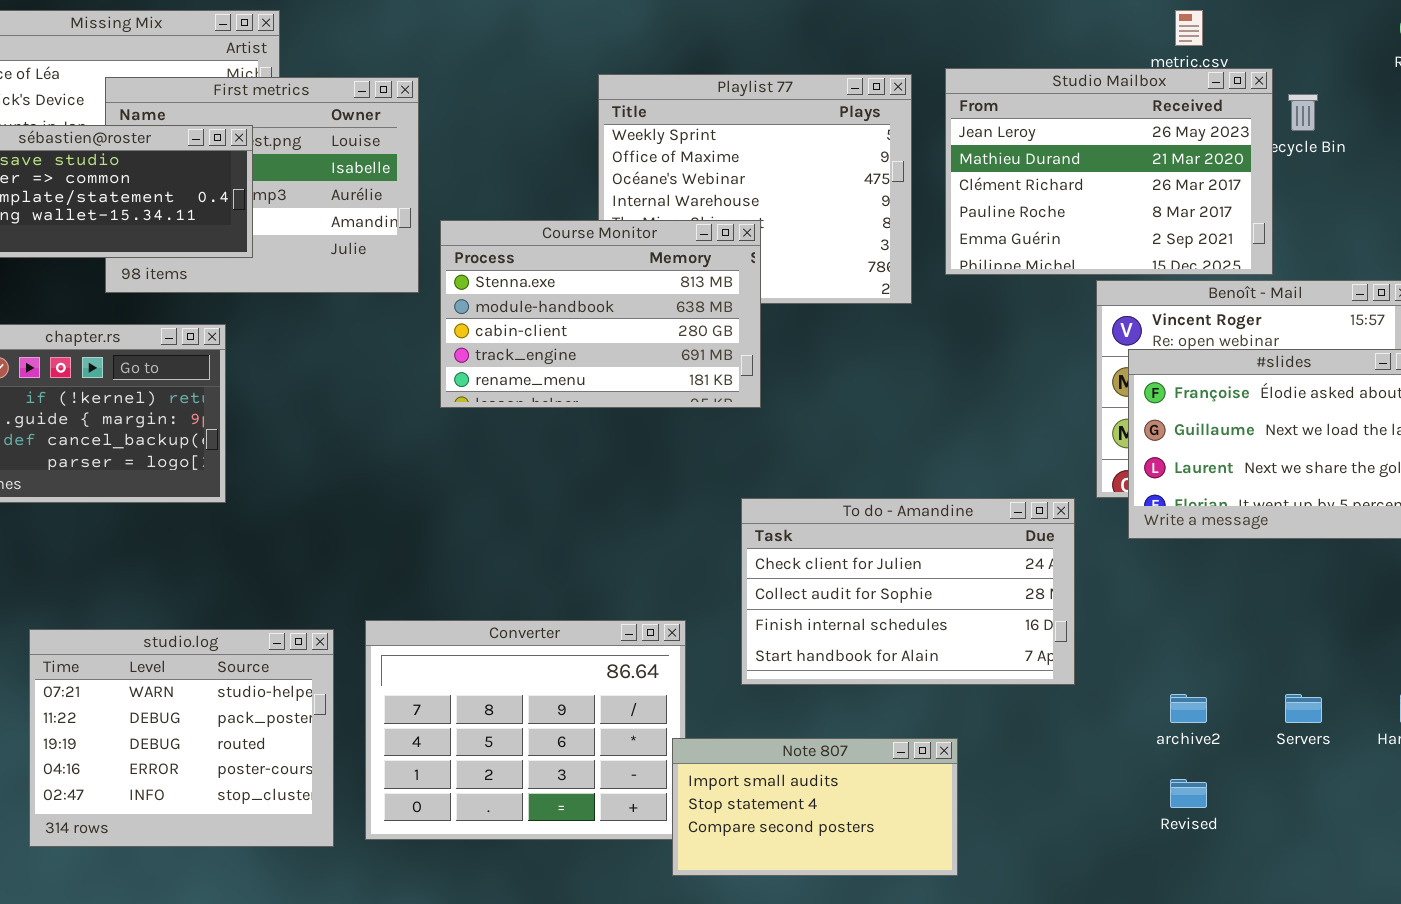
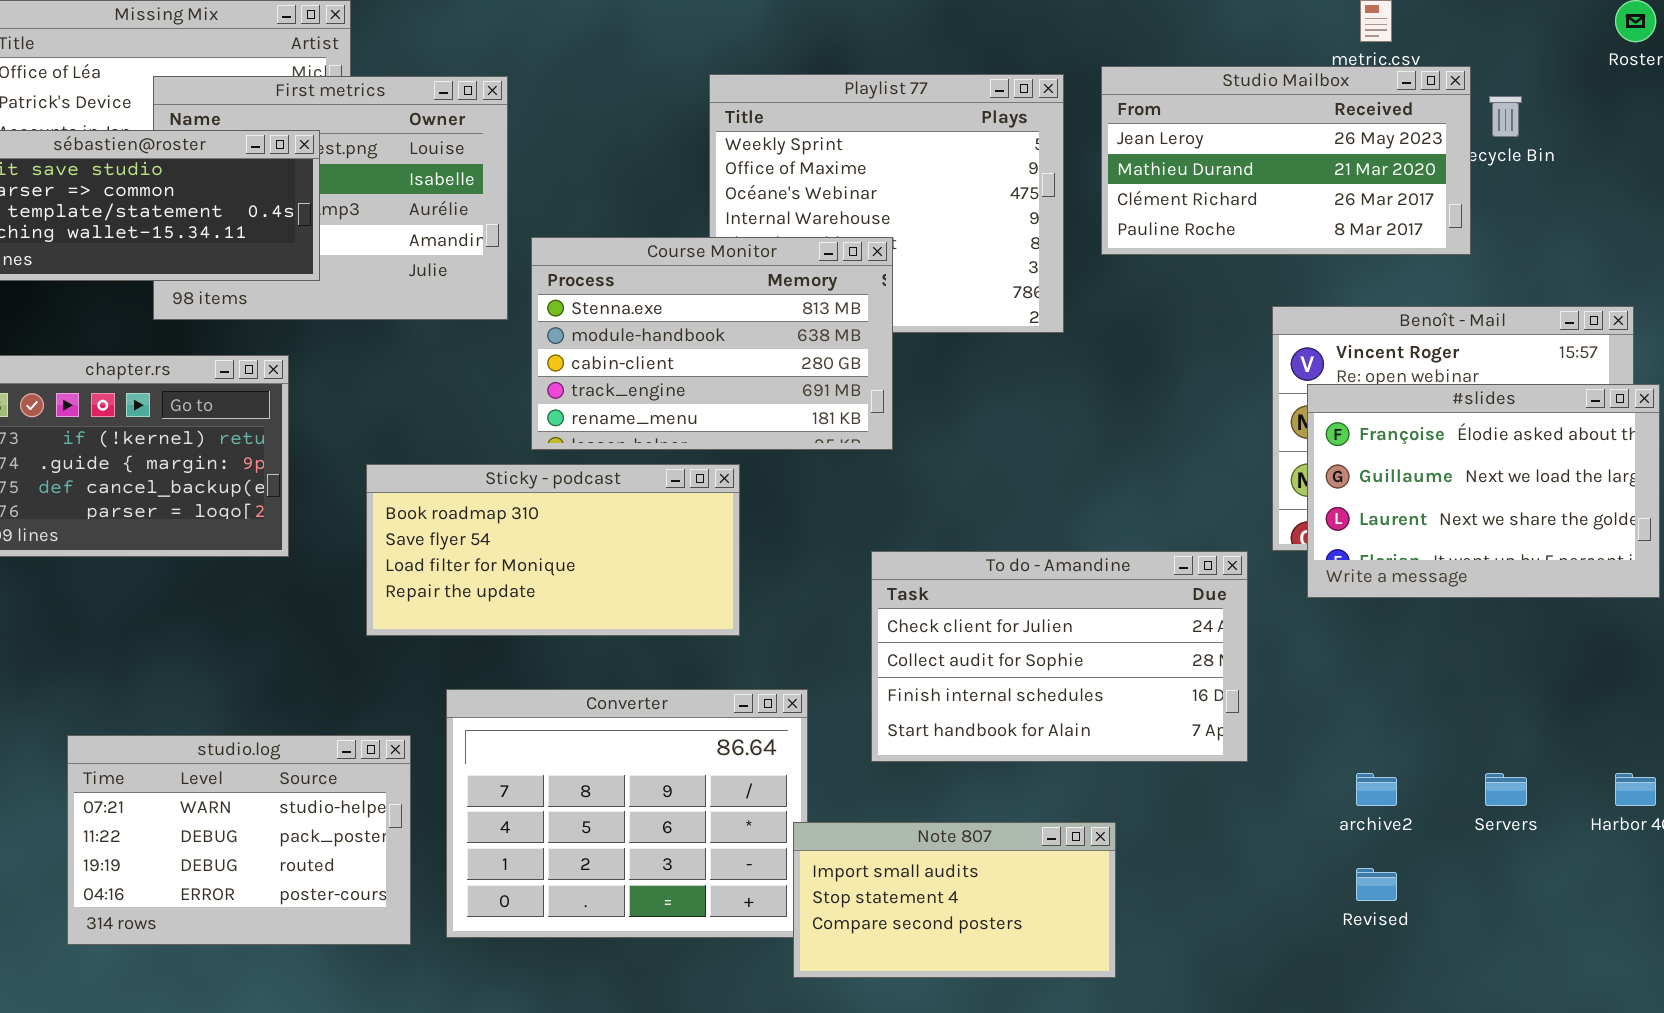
Studio Mailbox: [945,68,1273,275] -> [1101,66,1471,255], resized
Sticky - podcast: none -> [366,464,740,636], opened
studio.log: [29,629,334,847] -> [67,735,411,945], resized

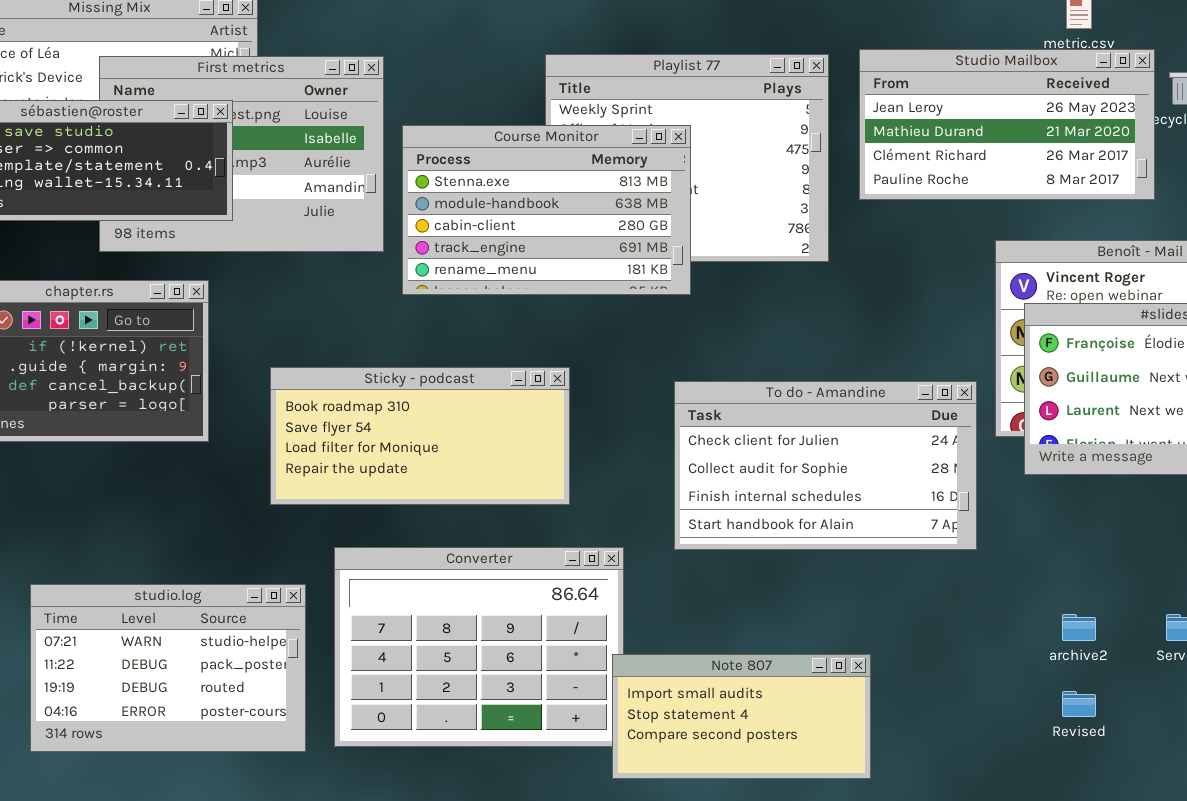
Course Monitor: [531,237,893,450] -> [402,125,691,295], moved
To do - Amandine: [871,551,1248,762] -> [674,381,977,550], moved

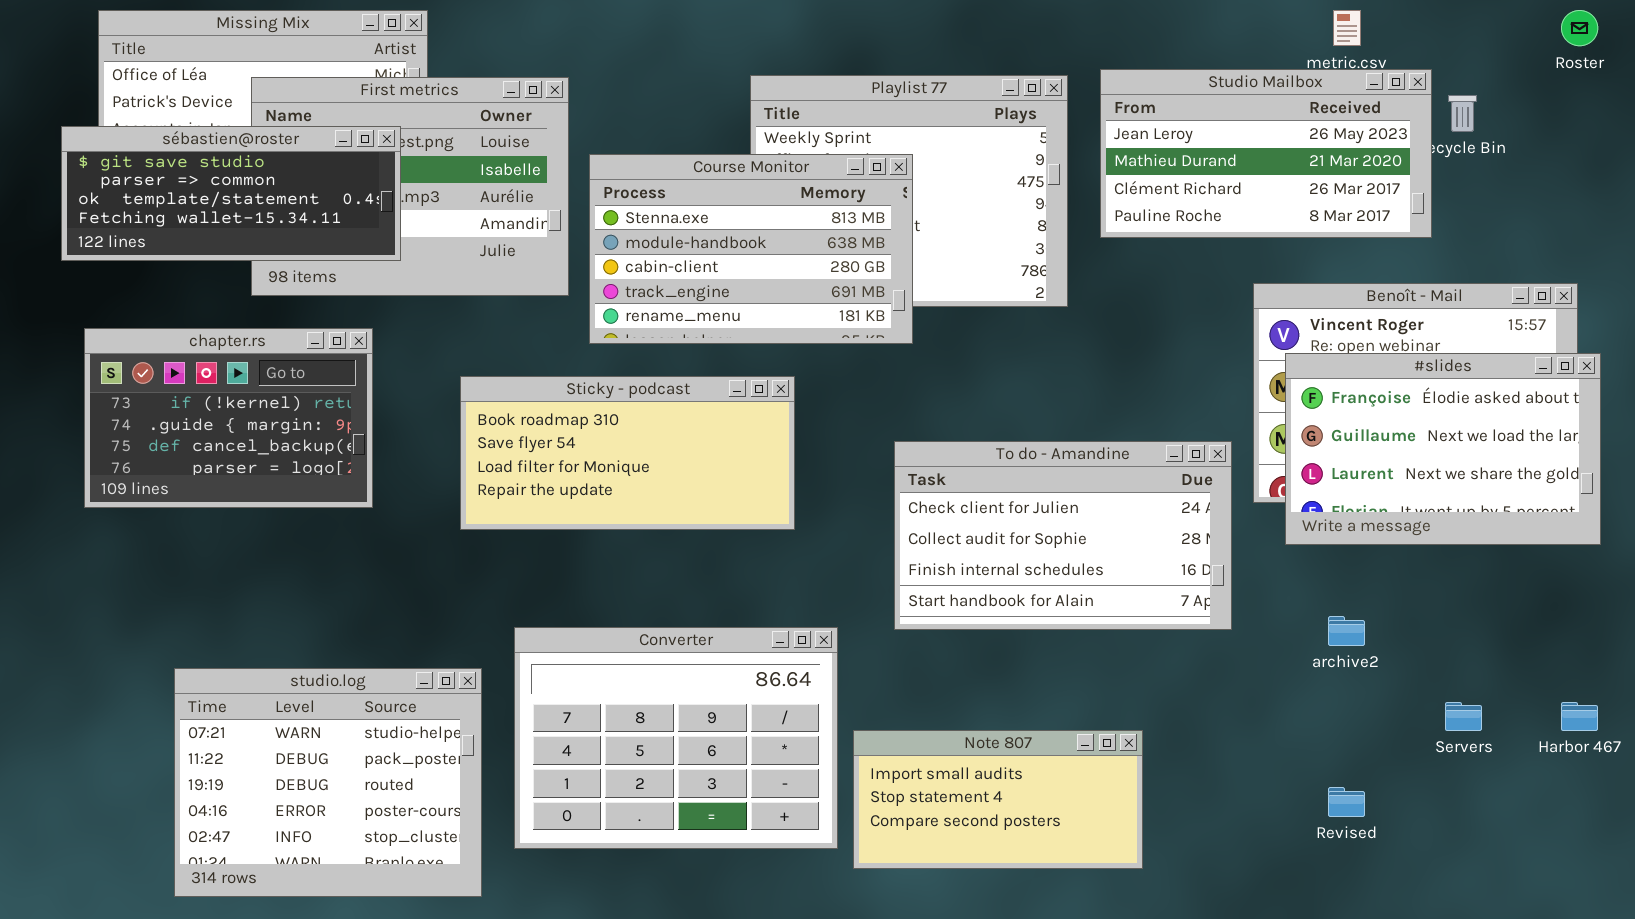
Sticky - podcast: [270,367,570,505] -> [460,376,795,530], moved
studio.log: [30,584,306,752] -> [174,668,482,897], resized
archive2: [1062,614,1096,641] -> [1328,616,1365,646], moved
Note 807: [612,654,871,779] -> [853,730,1143,869], moved

